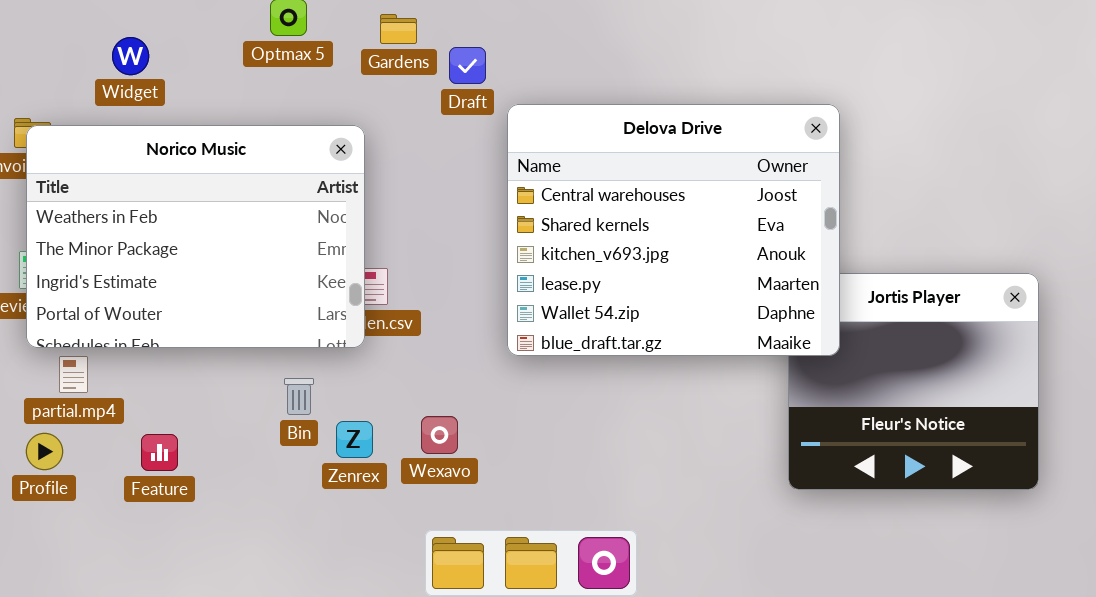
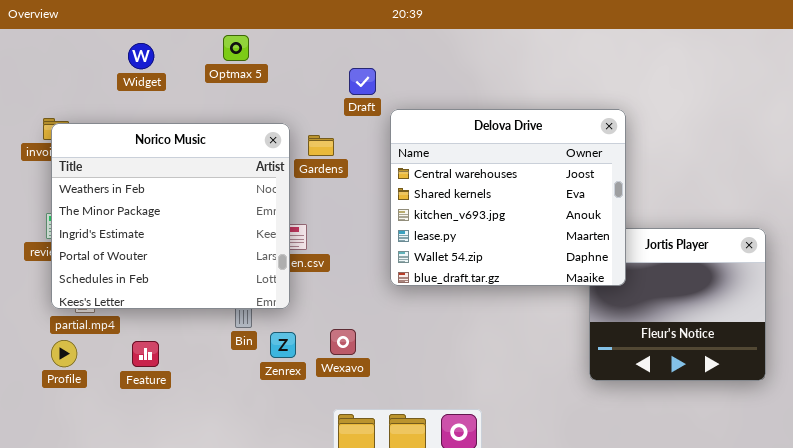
Gardens: [380,14,417,44] -> [308,135,334,156], moved
Widget: [112,37,149,75] -> [128,43,154,69], moved
Norico Music: [26,125,365,348] -> [51,123,290,309], resized

